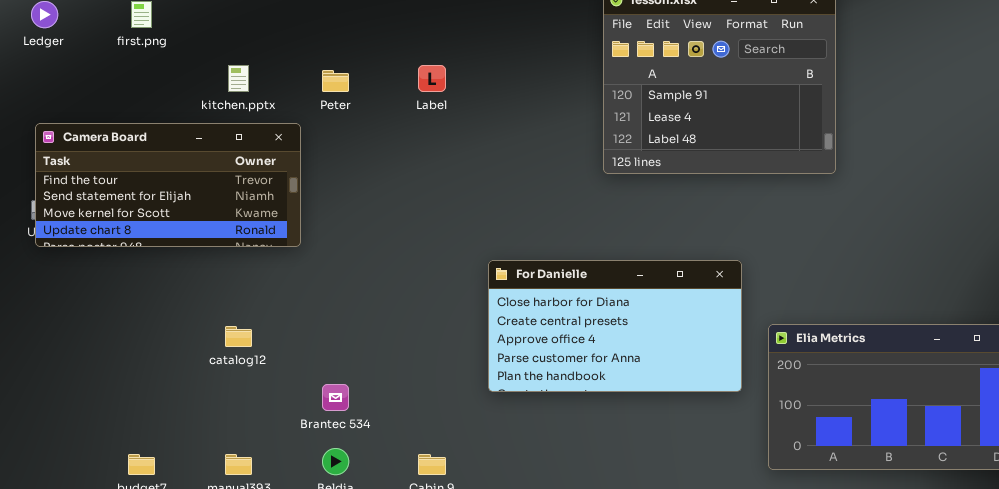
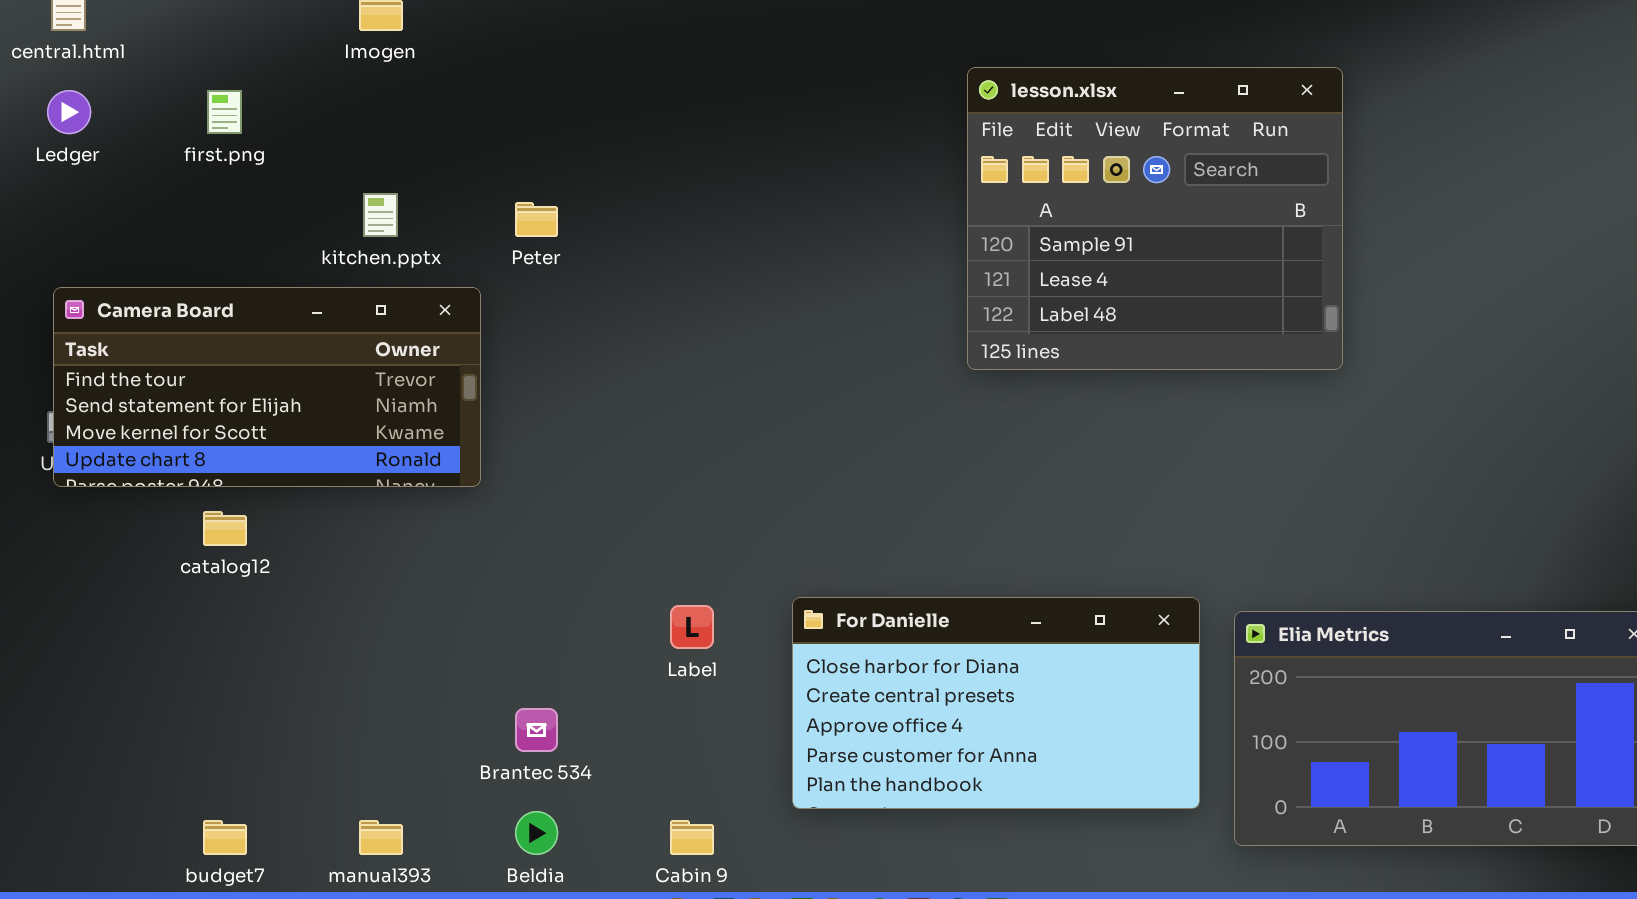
Label: [418,65,446,92] -> [670,605,714,649], moved
For Danielle: [488,260,742,392] -> [792,597,1200,809], moved
catalog12: [225,326,252,347] -> [203,511,247,546], moved

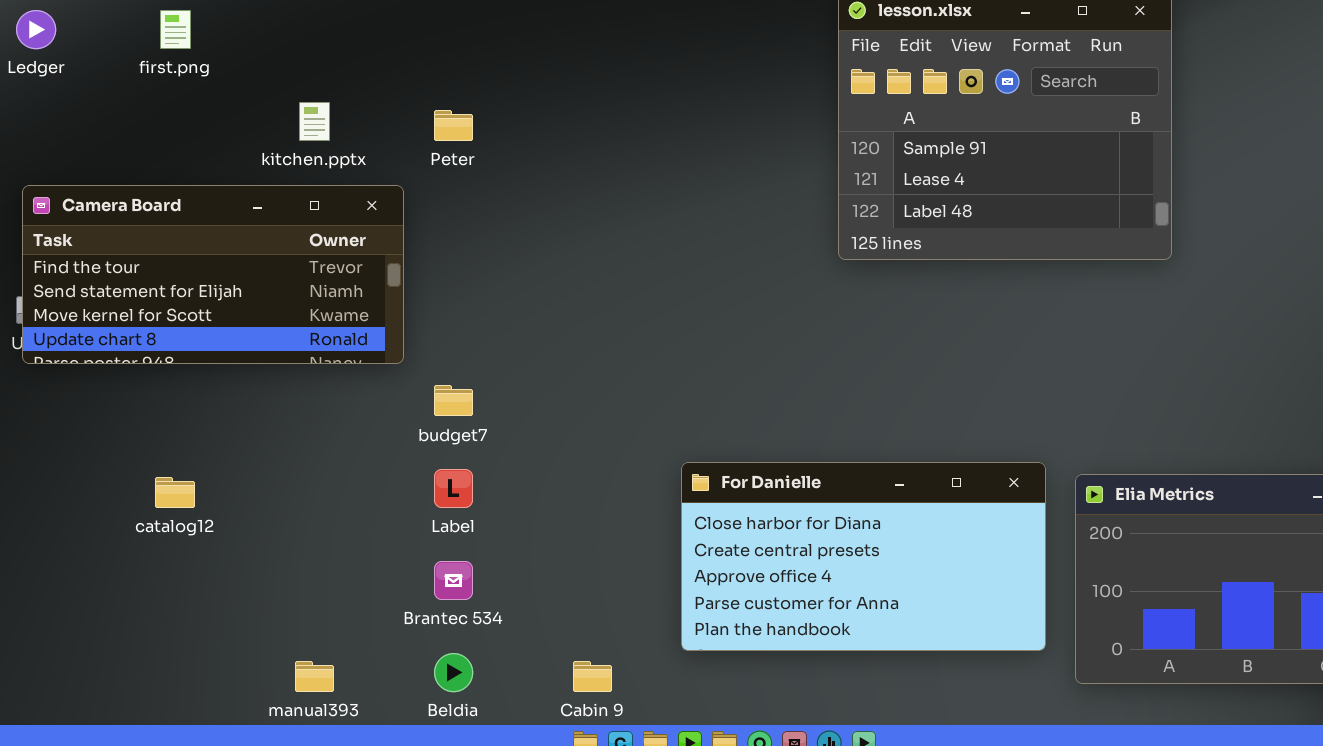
catalog12: [203,511,247,546] -> [155,477,195,508], moved
Label: [670,605,714,649] -> [434,469,473,508], moved
budget7: [203,820,247,855] -> [434,385,473,416], moved

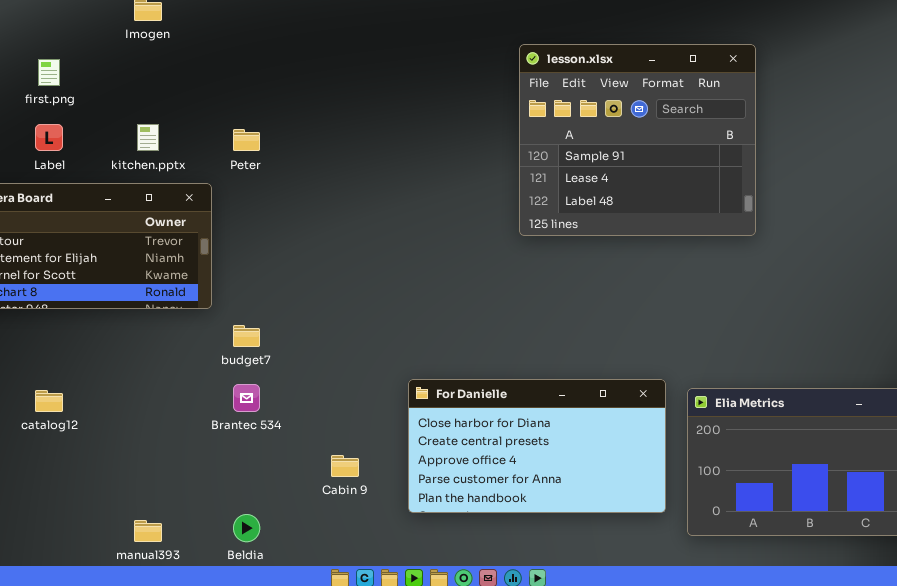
Label: [434,469,473,508] -> [35,124,63,151], moved
Brantec 534: [434,561,473,600] -> [233,384,260,412], moved
Cabin 9: [573,661,612,692] -> [331,455,359,477], moved

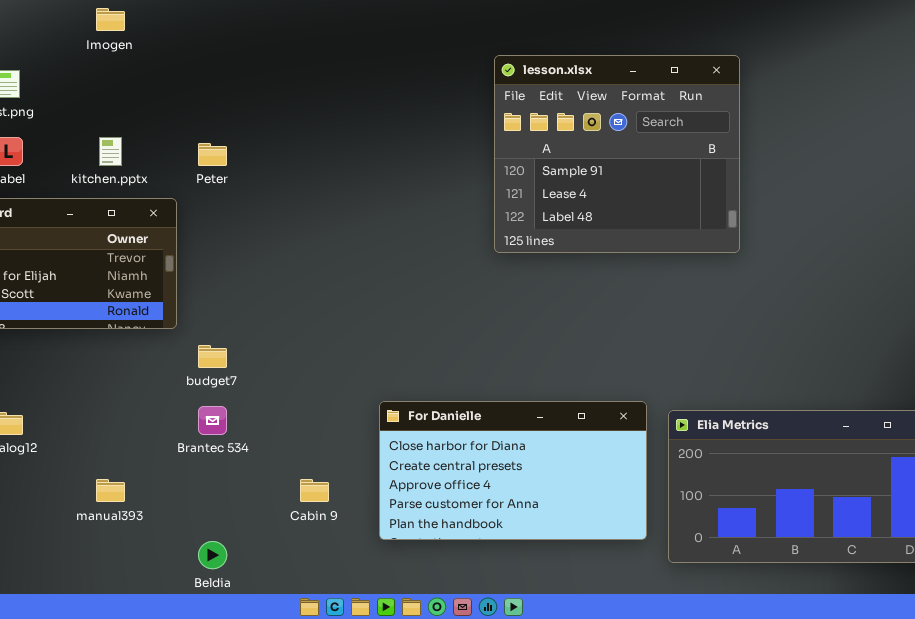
manual393: [134,520,162,542] -> [96,479,125,502], moved

